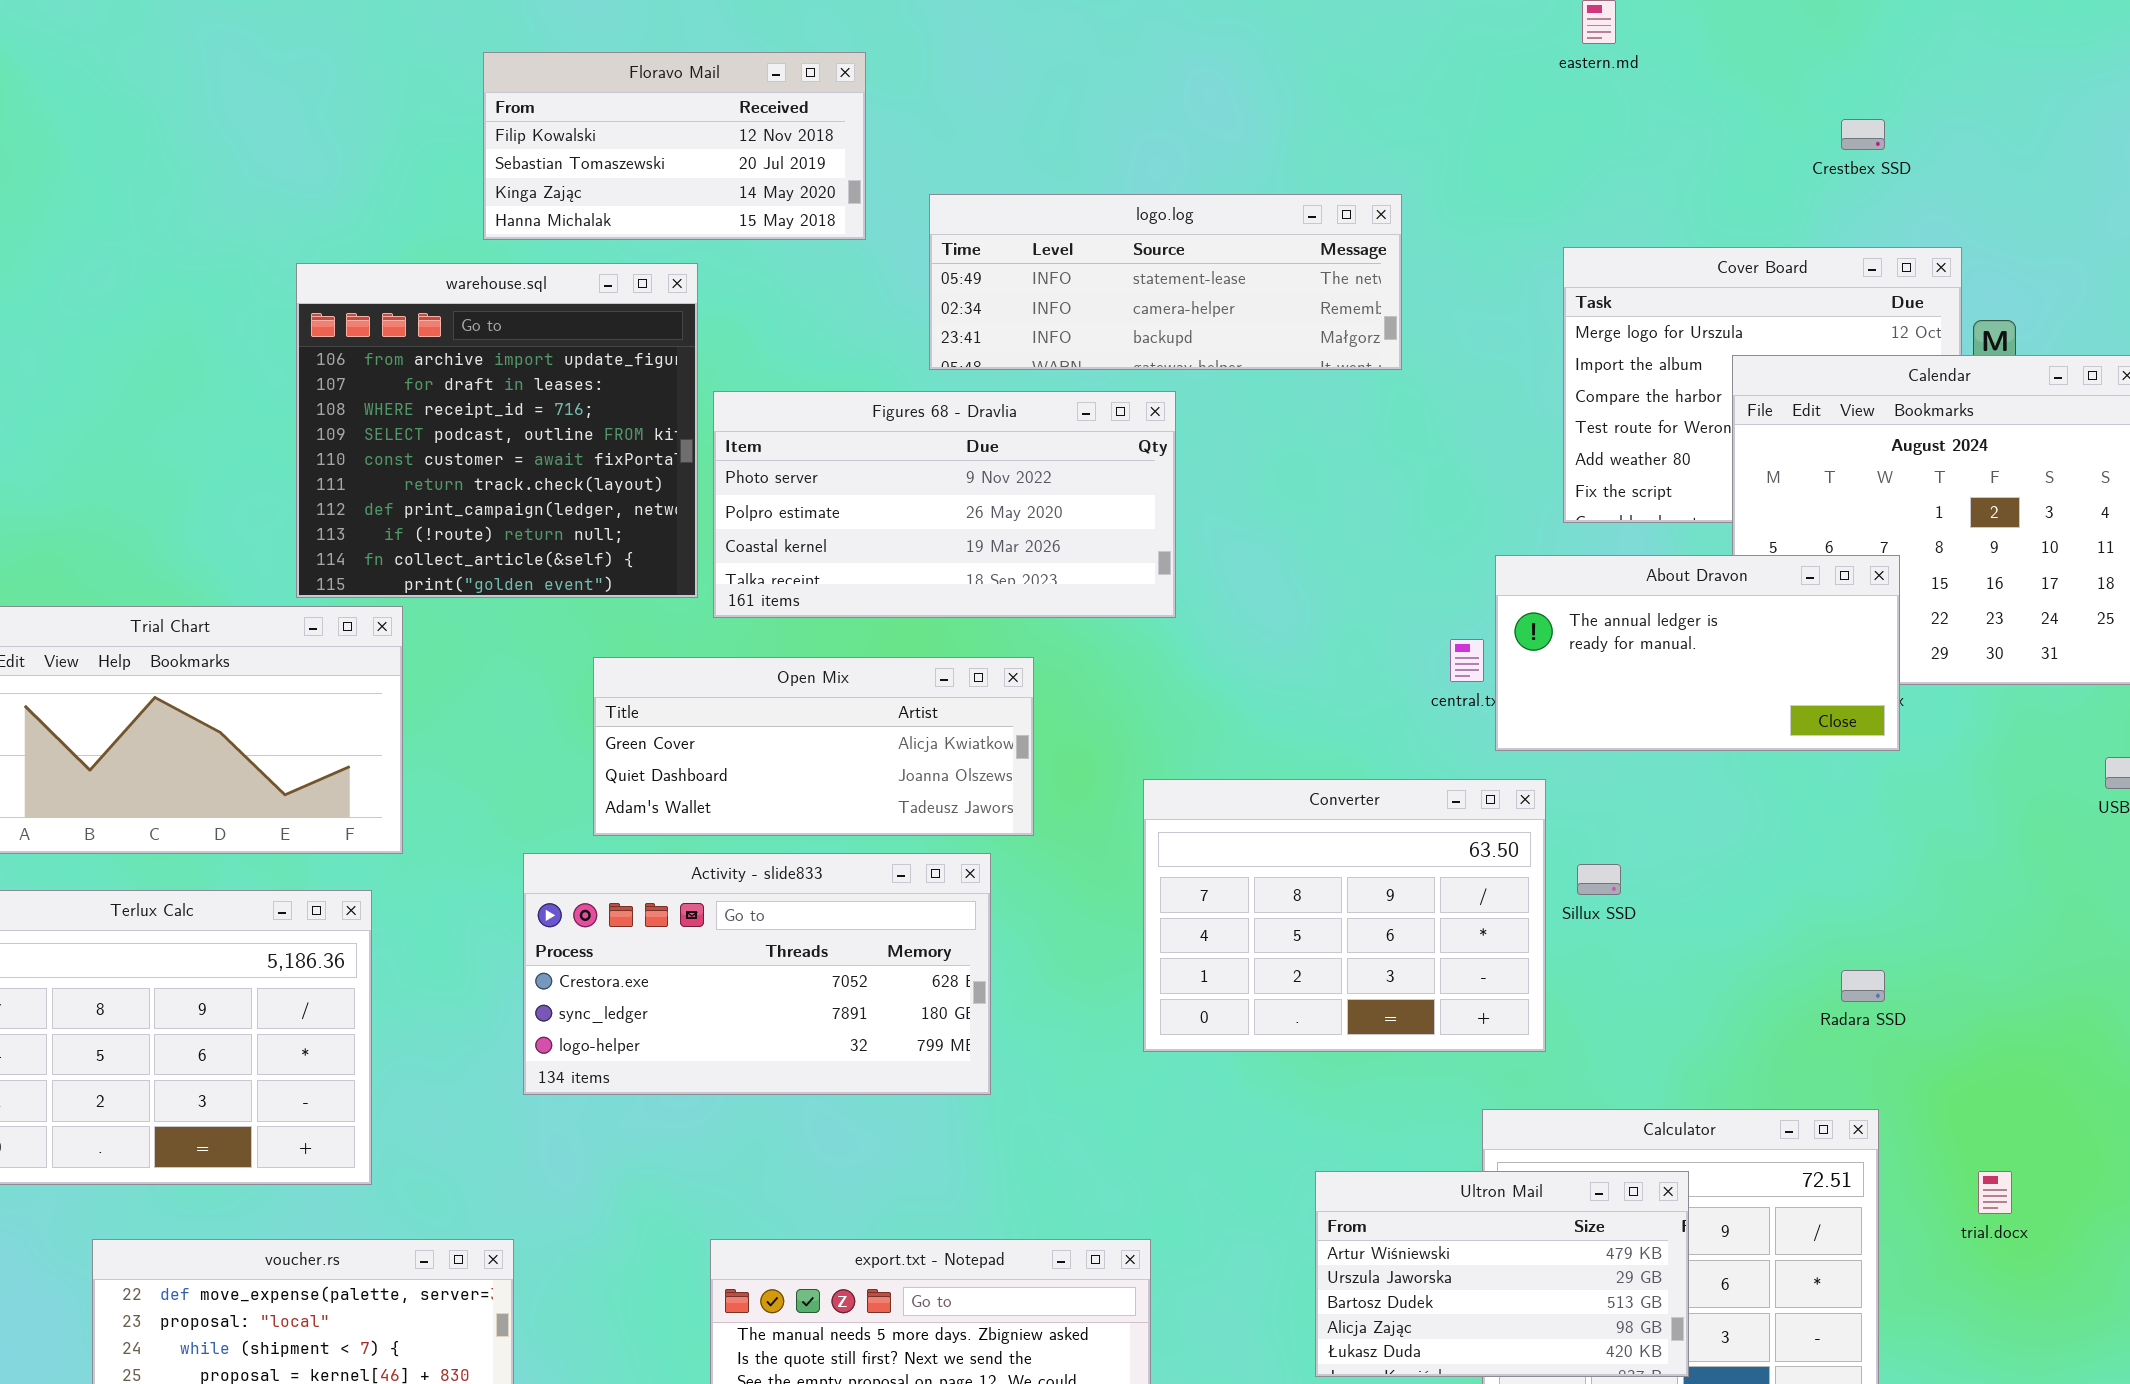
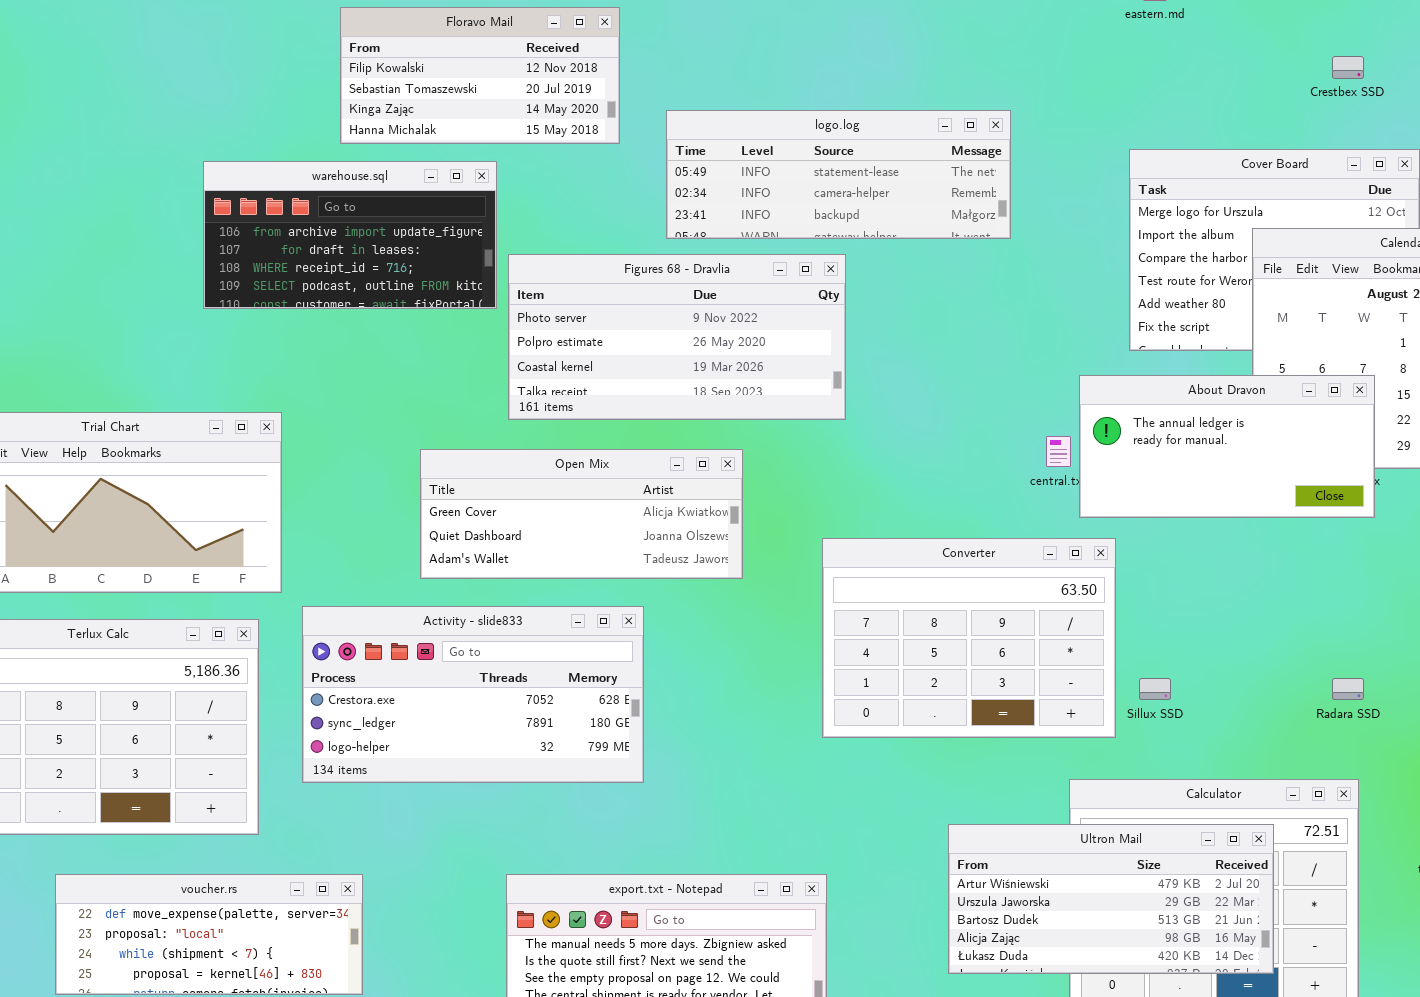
warehouse.sql: [296,263,698,598] -> [203,161,497,309], resized
Activity - slide833: [523,853,991,1095] -> [302,606,644,783], moved
Sillux SSD: [1577,864,1621,895] -> [1139,678,1171,700], moved
Ultron Mail: [1315,1171,1689,1377] -> [948,824,1274,974], resized

